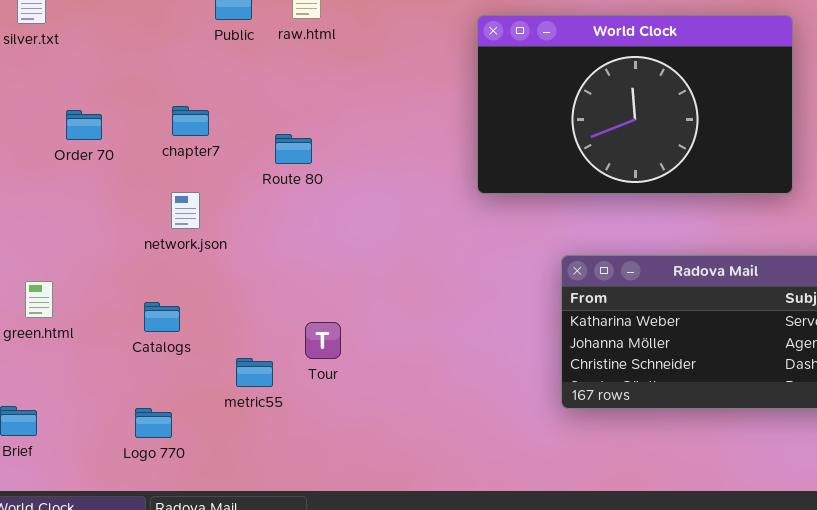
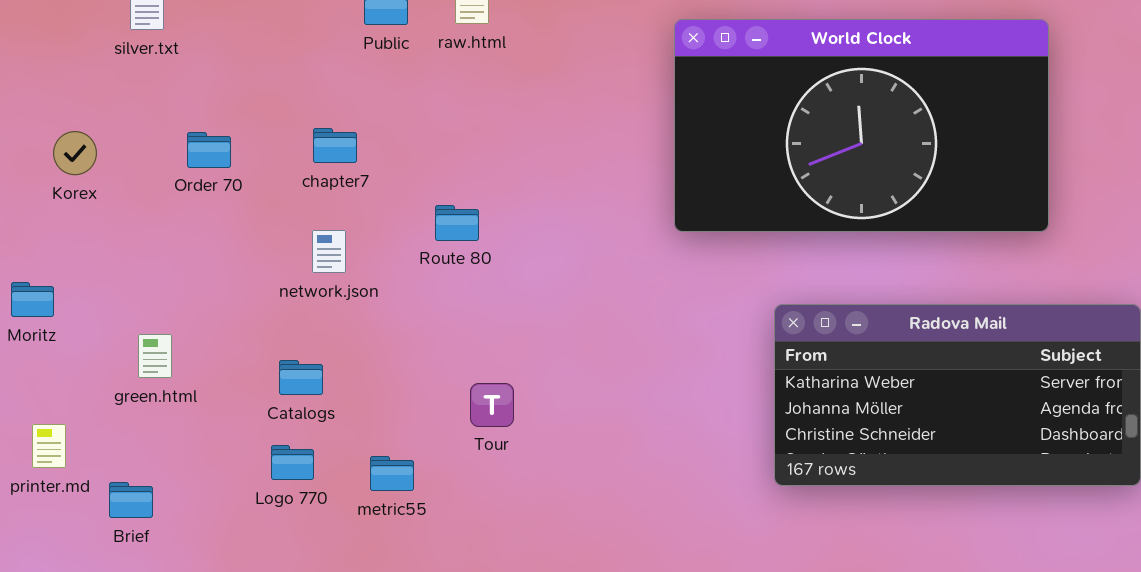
Route 80: [275,134,312,164] -> [435,205,479,241], moved
metric55: [236,358,273,387] -> [370,456,414,491], moved
Logo 770: [135,408,172,438] -> [271,445,314,480], moved

